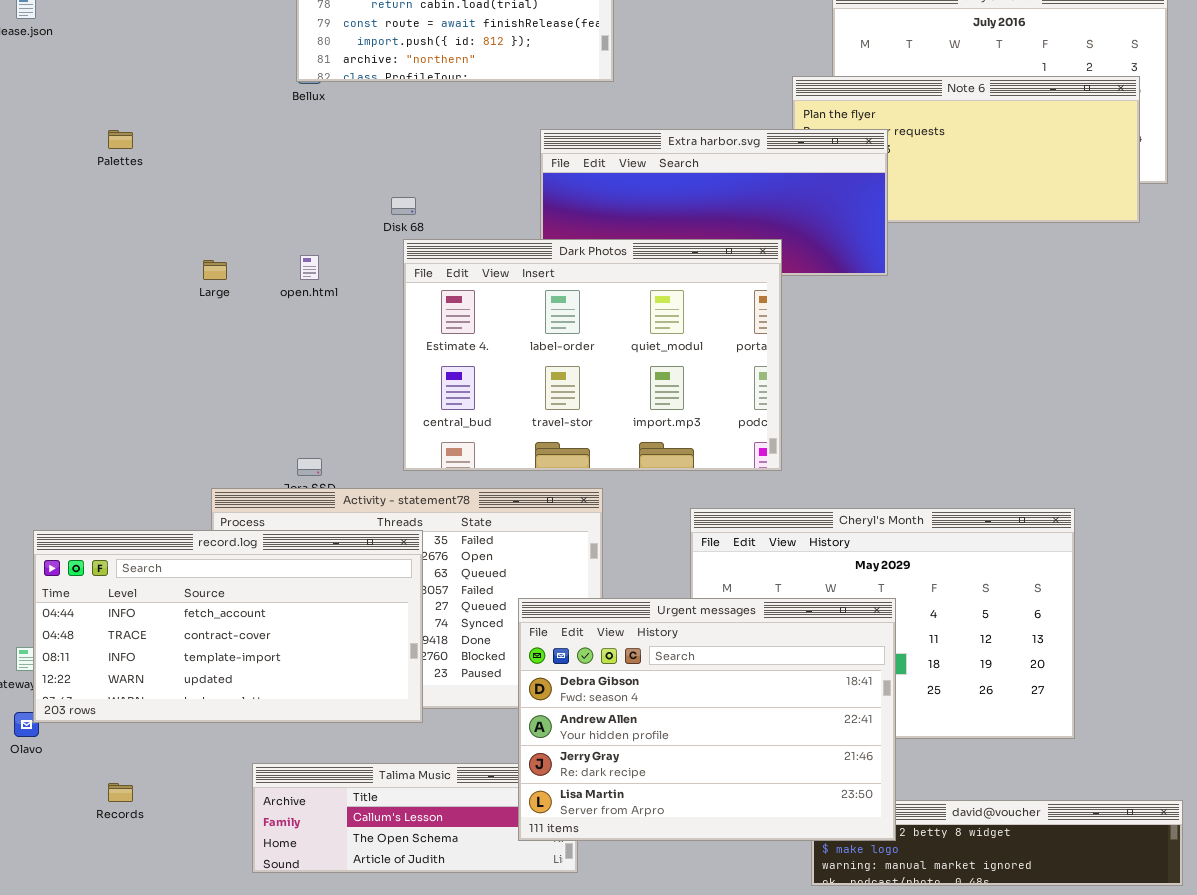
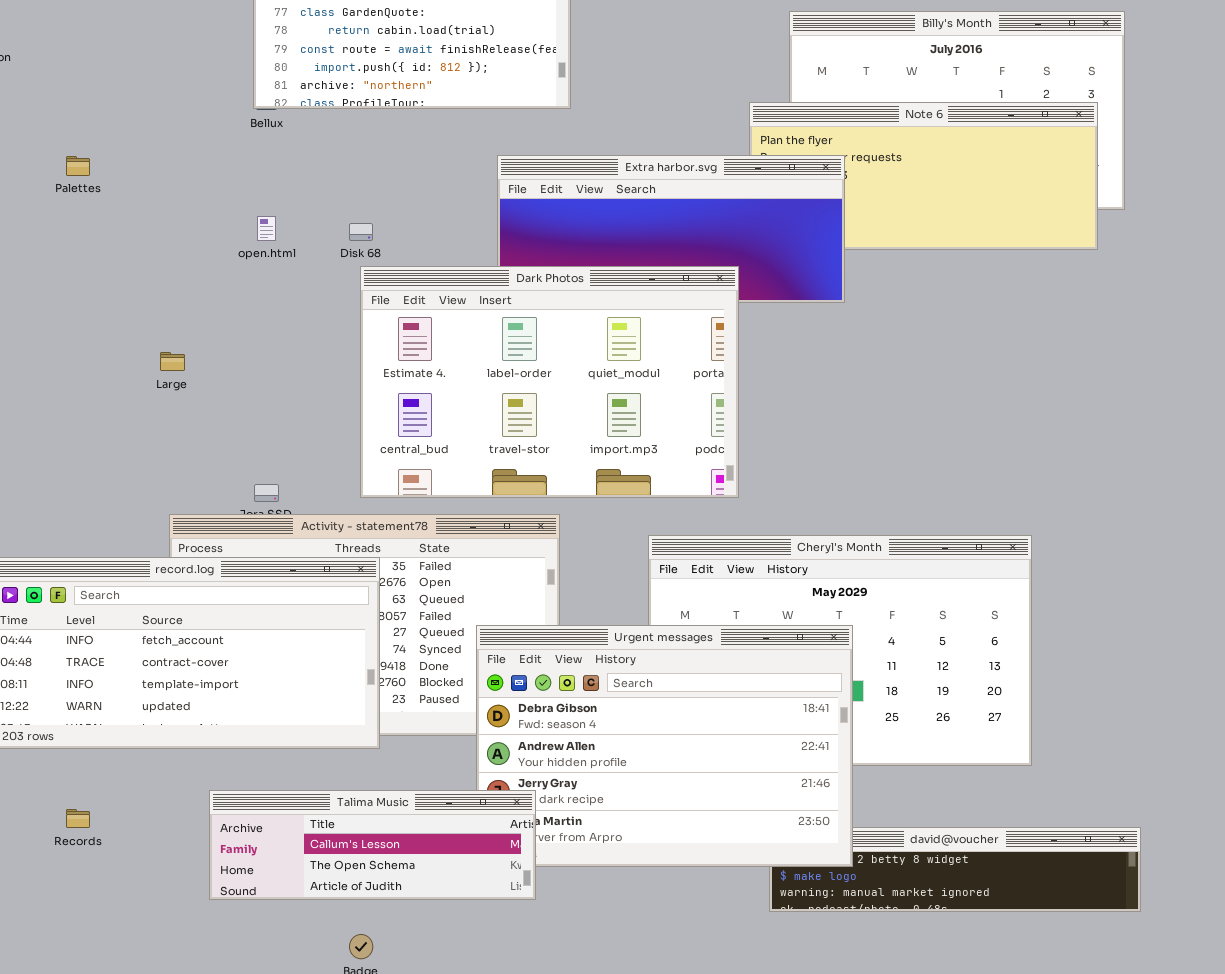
open.html: [300,255,319,280] -> [257,216,276,241], moved
Large: [203,260,227,280] -> [160,352,185,371], moved
Talima Music: [252,763,578,873] -> [209,790,536,900], raised

